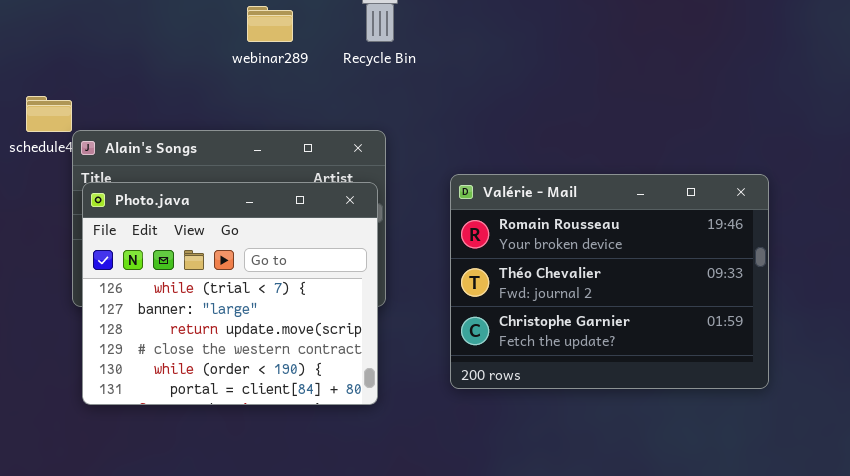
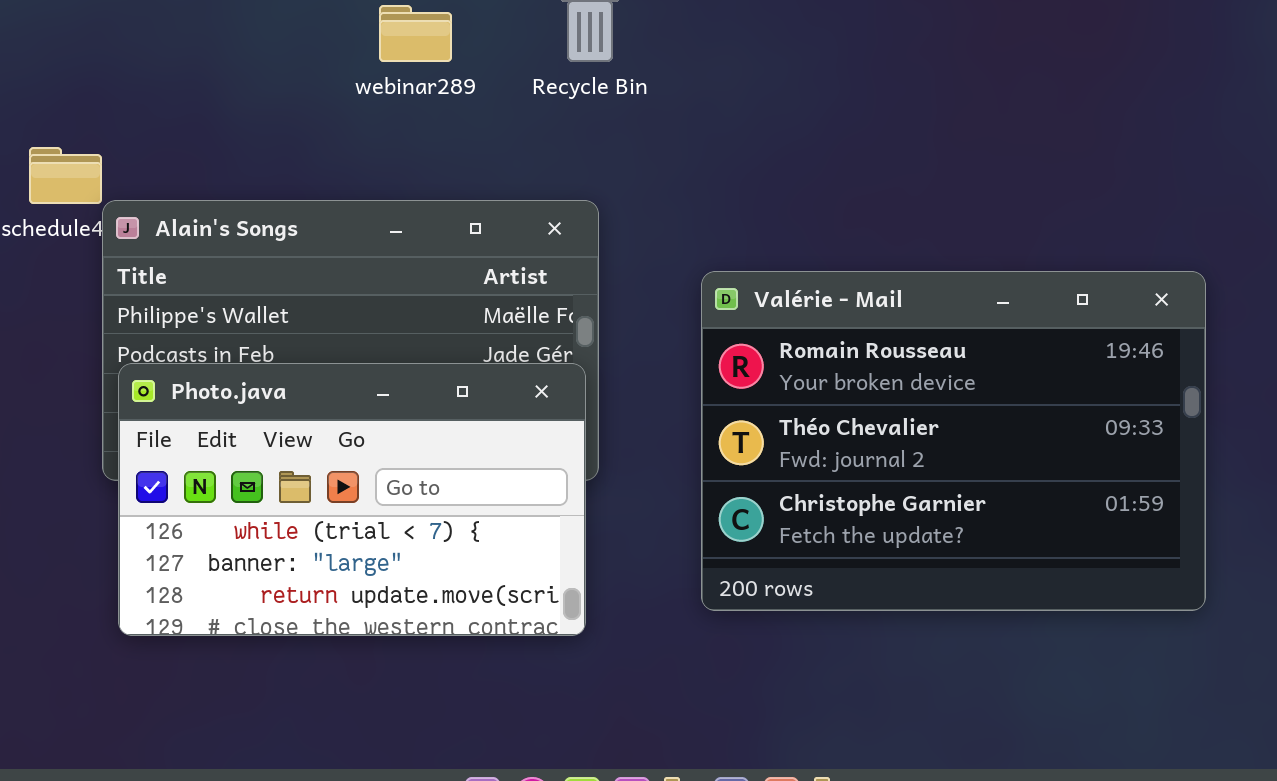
Photo.java: [82,182,378,405] -> [118,363,586,636], resized

